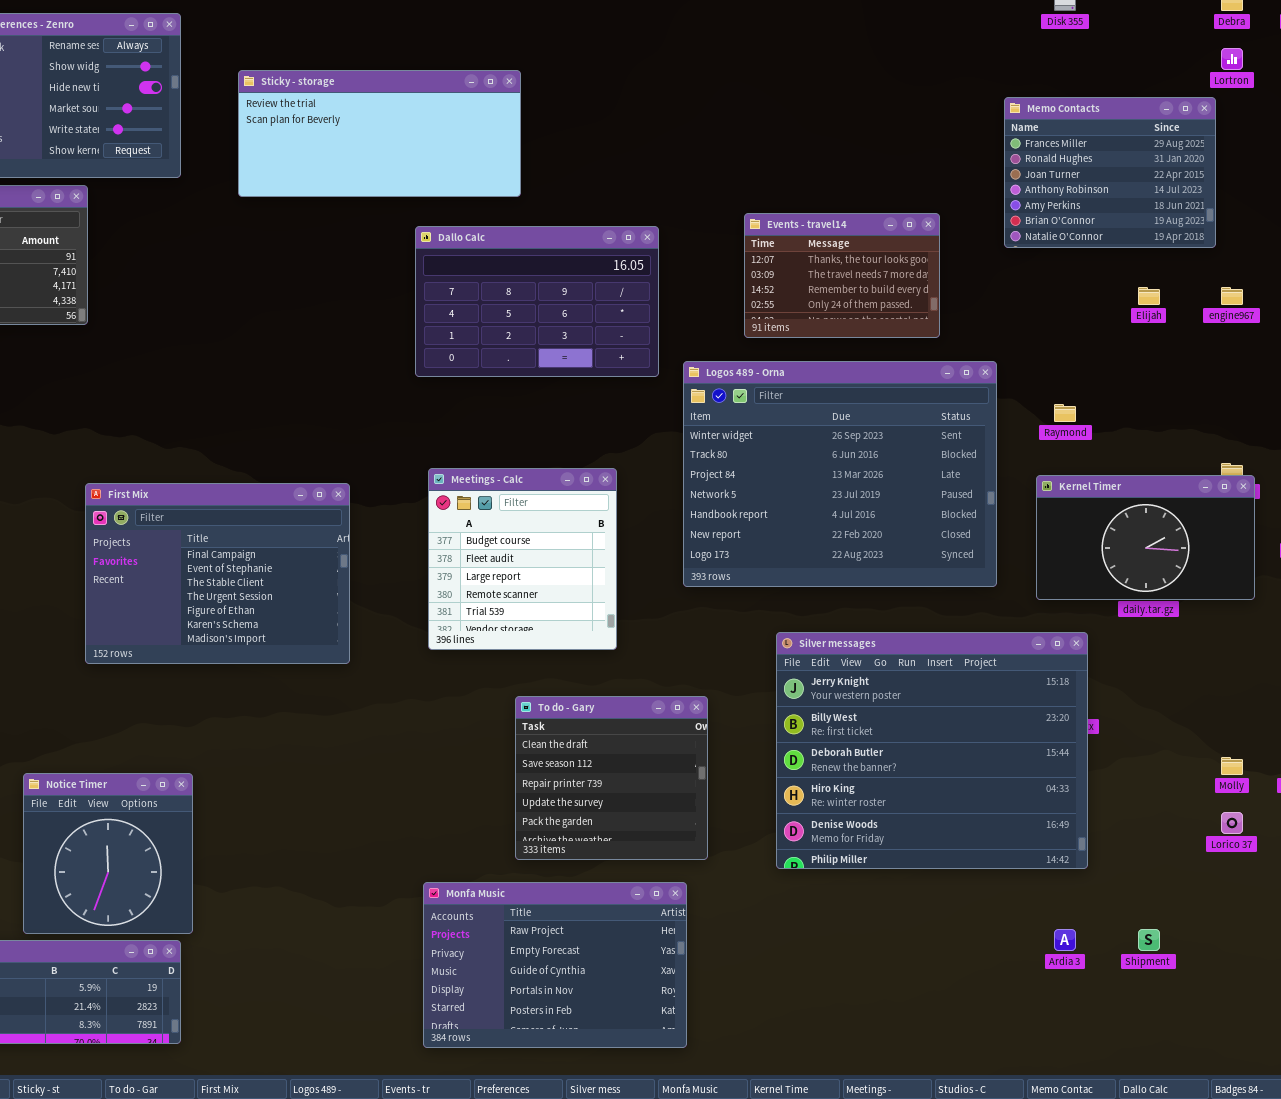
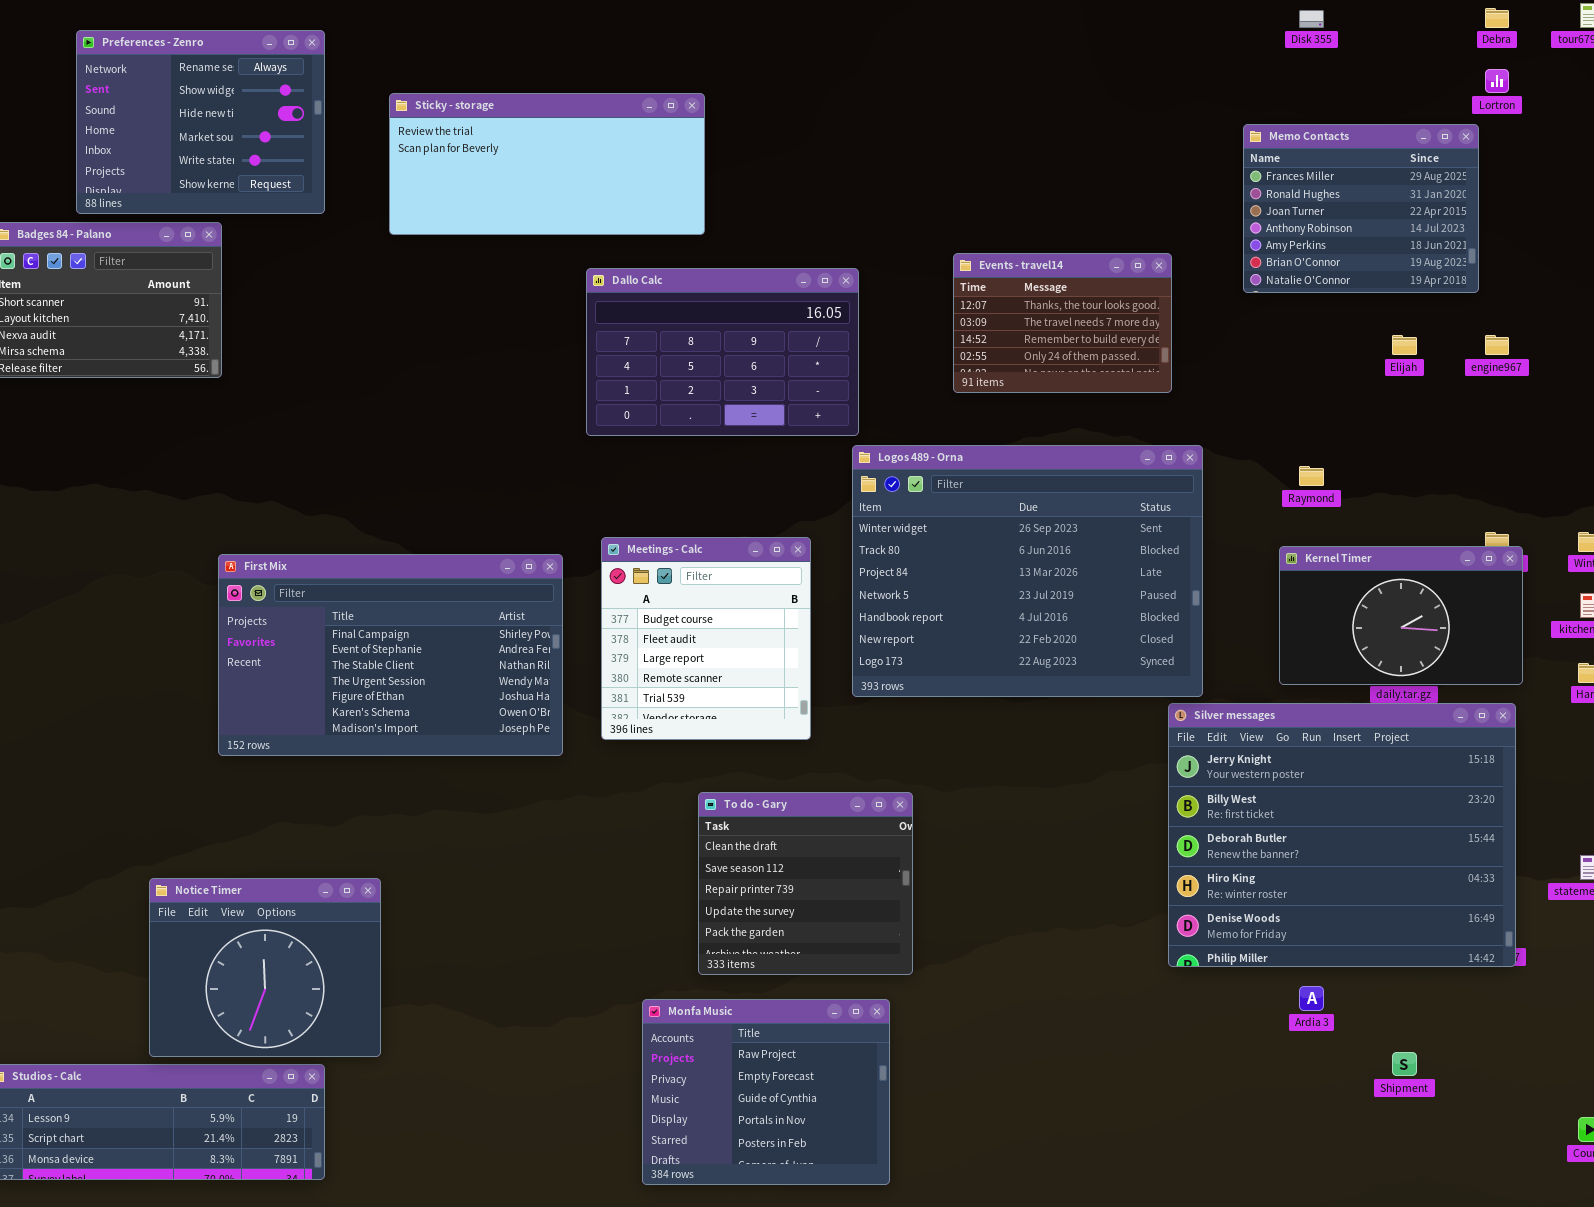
Logos 489 - Orna: [683,361,997,587] -> [852,445,1203,697], moved
First Mix: [85,483,350,664] -> [218,554,563,756], resized
Silver messages: [776,632,1088,869] -> [1168,703,1516,967], moved
Notice Timer: [23,773,193,934] -> [149,878,381,1057], resized
Monfa Music: [423,882,687,1048] -> [642,999,890,1185], resized
Ardia 3: [1054,929,1076,951] -> [1299,986,1324,1011], moved

